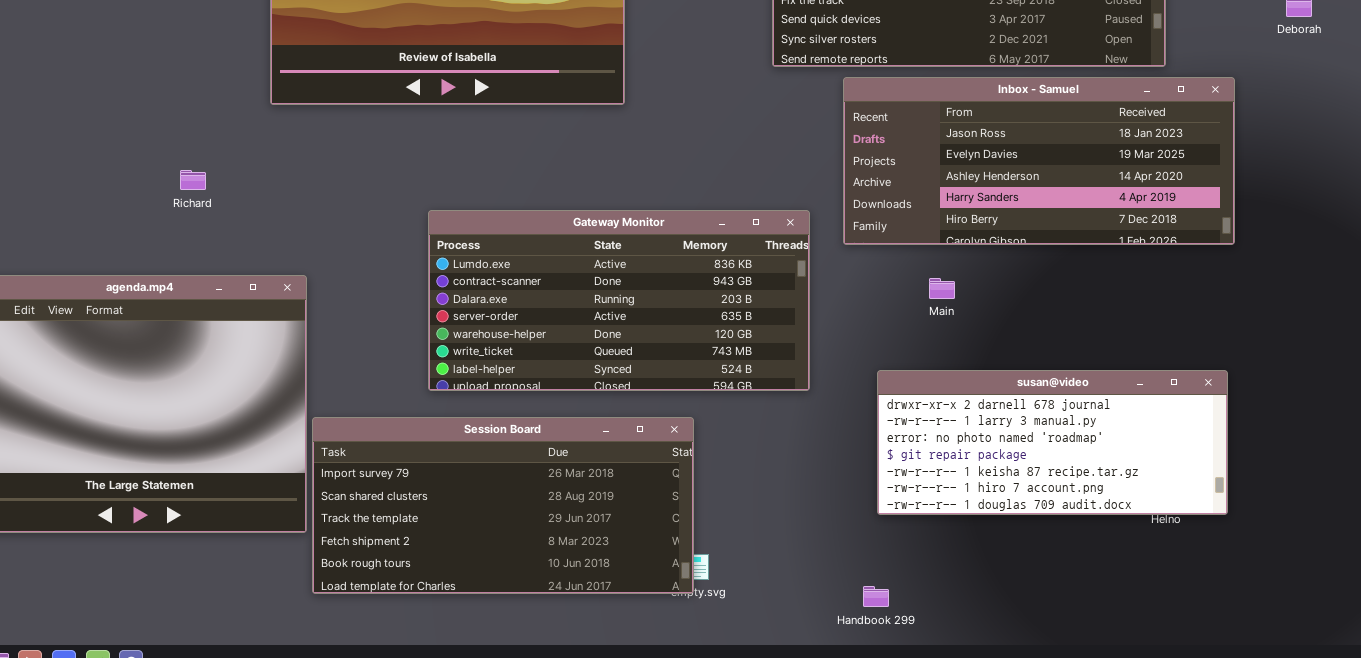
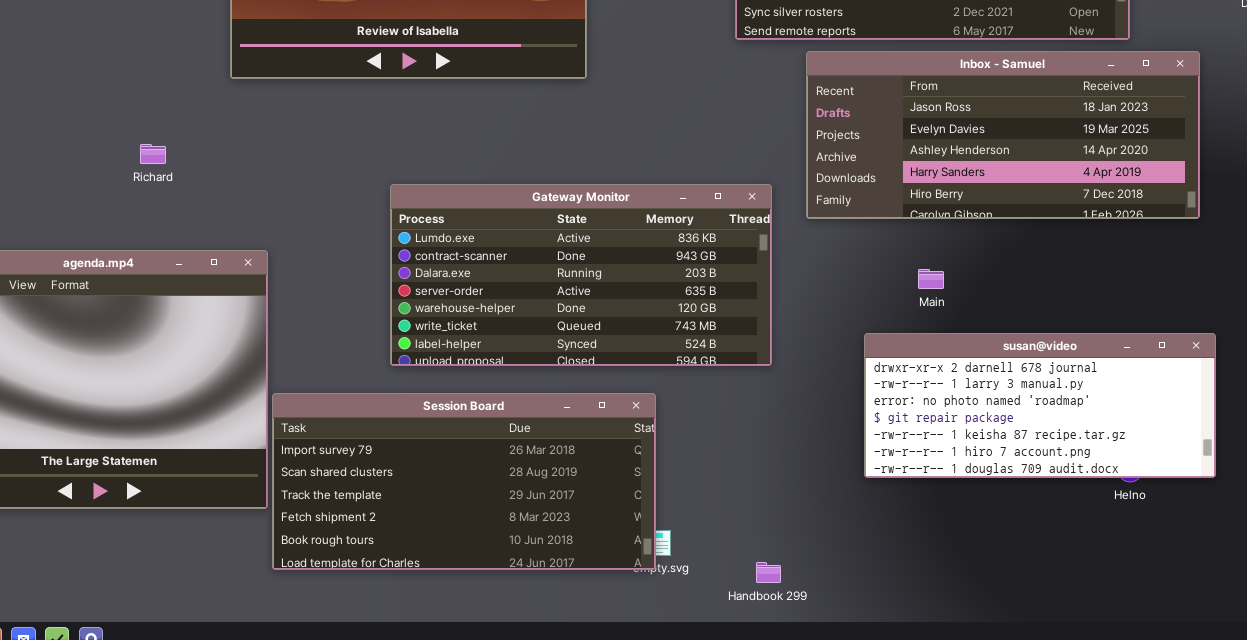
Main: [929,278,955,299] -> [918,269,944,289], moved
susan@video: [877,370,1228,515] -> [864,333,1216,478], moved
Handbook 299: [863,586,889,607] -> [756,562,781,583], moved

